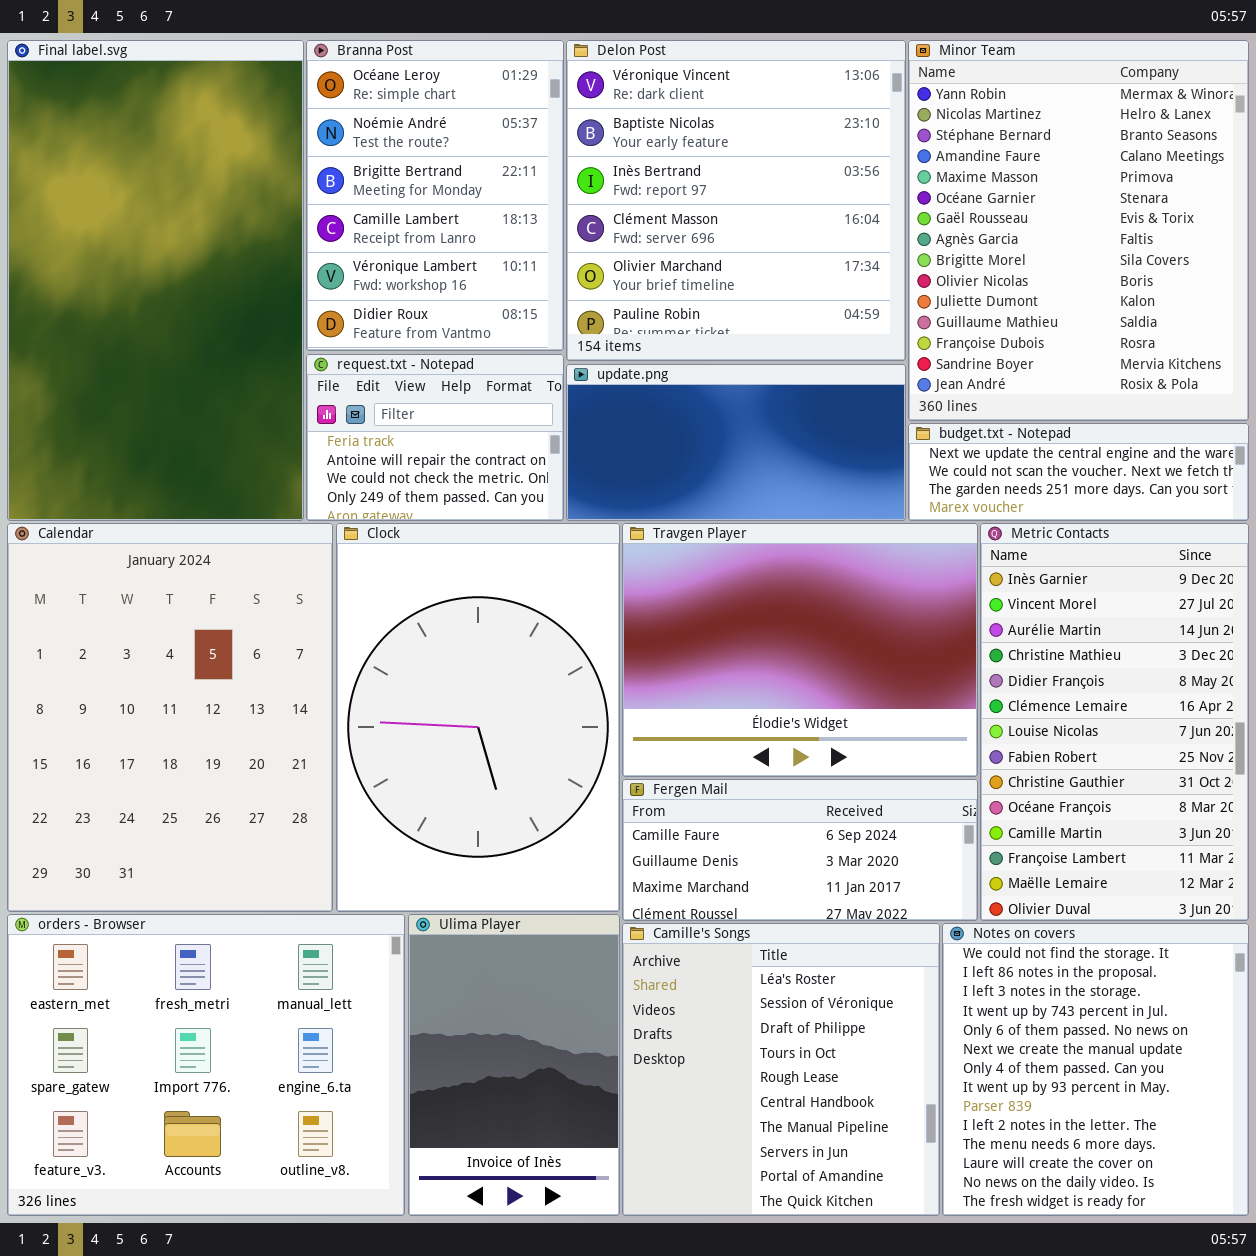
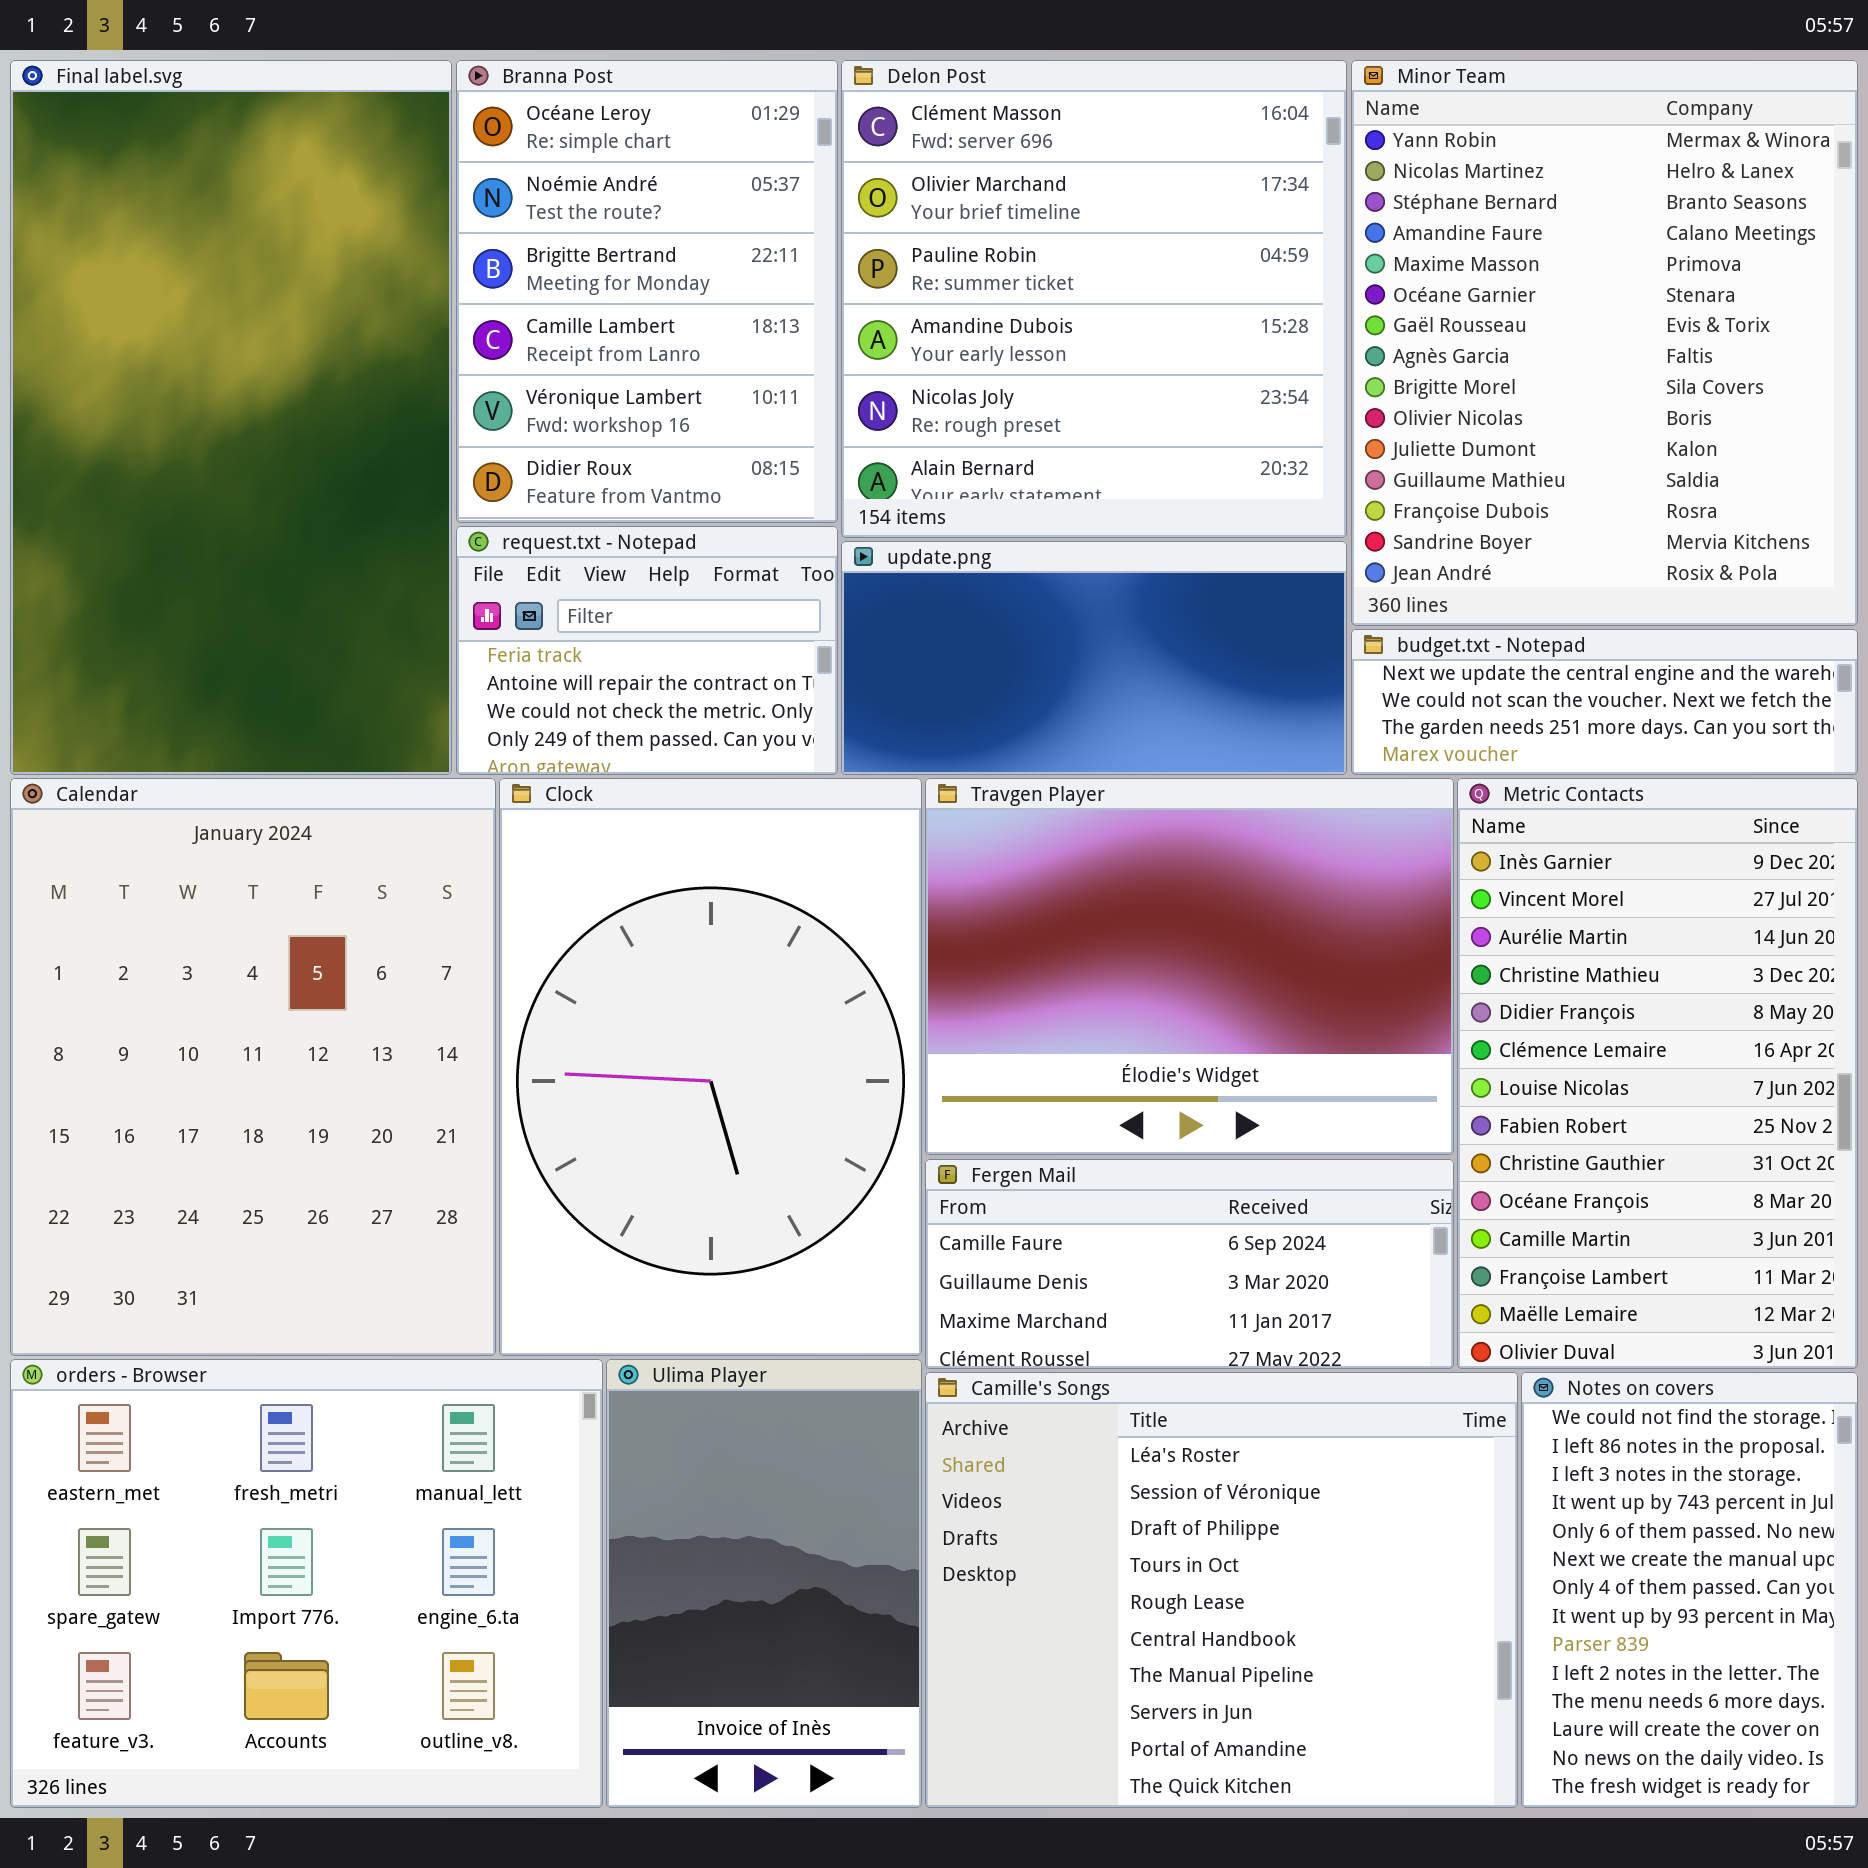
Delon Post: [566,40,906,361] -> [841,60,1347,538], scrolled down 3 rows
Camille's Songs: [622,923,940,1216] -> [925,1372,1518,1808], resized
Notes on covers: [942,923,1249,1216] -> [1521,1372,1858,1808], resized

